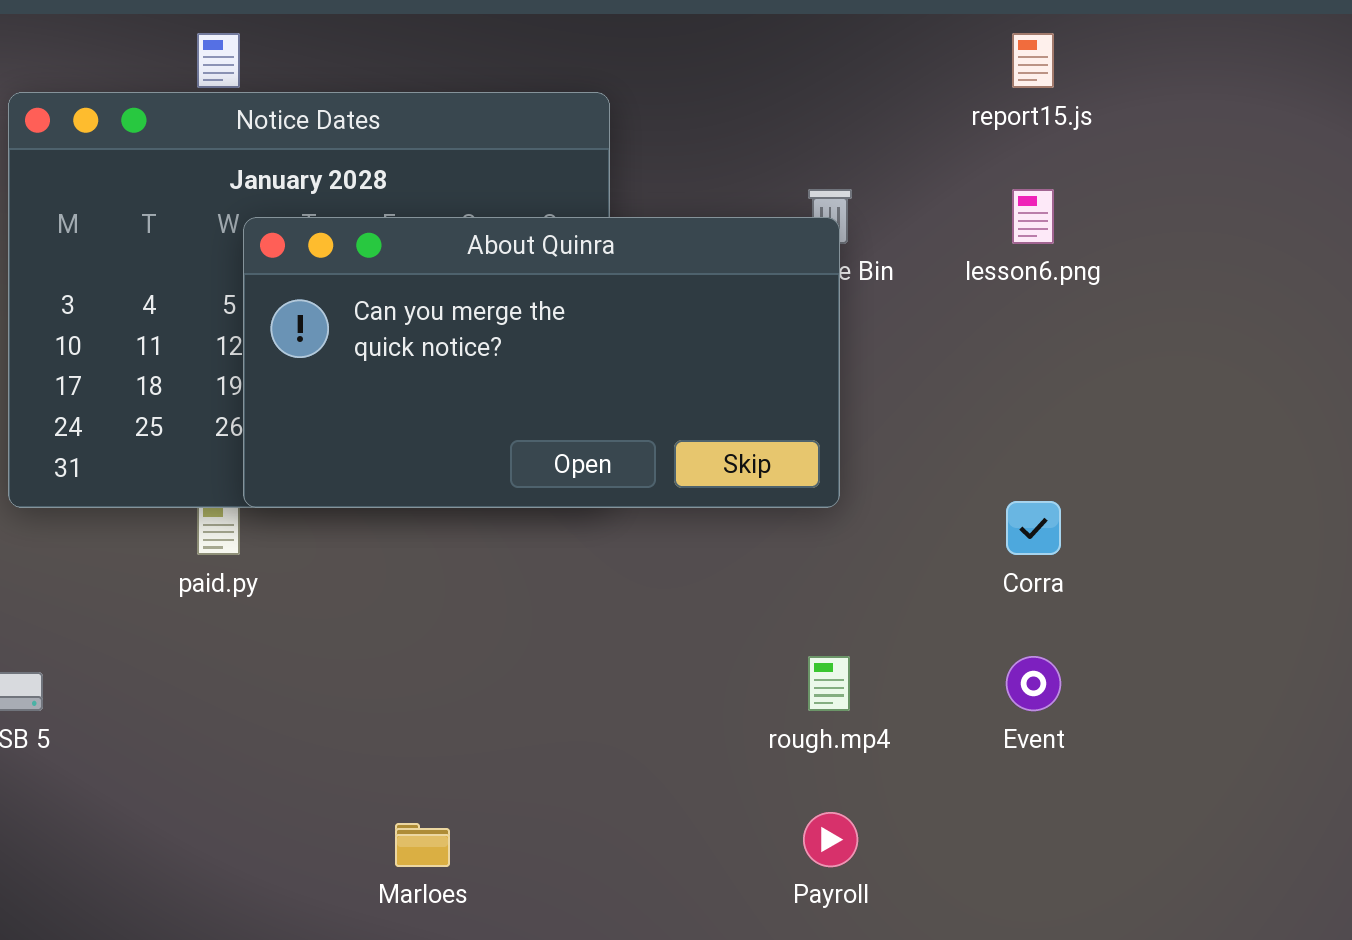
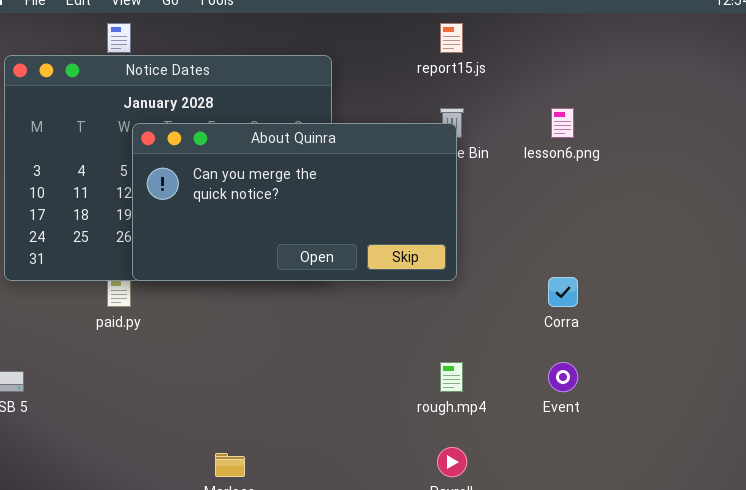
report15.js: [1012,33,1054,88] -> [440,23,463,53], moved

